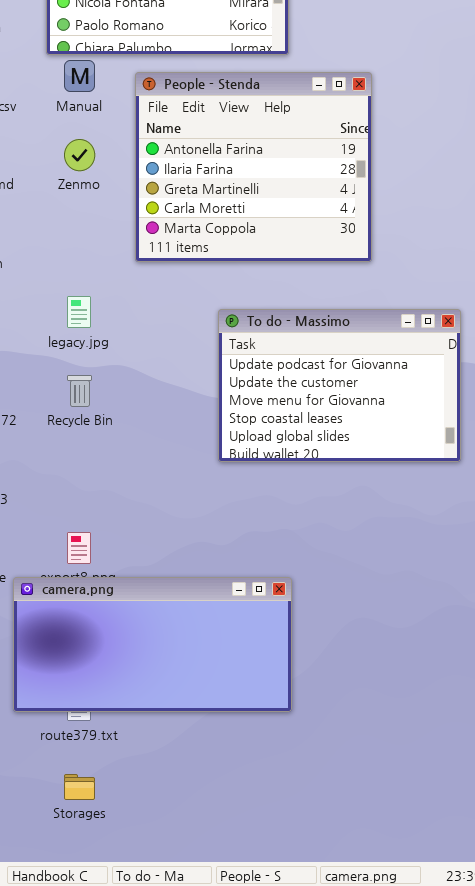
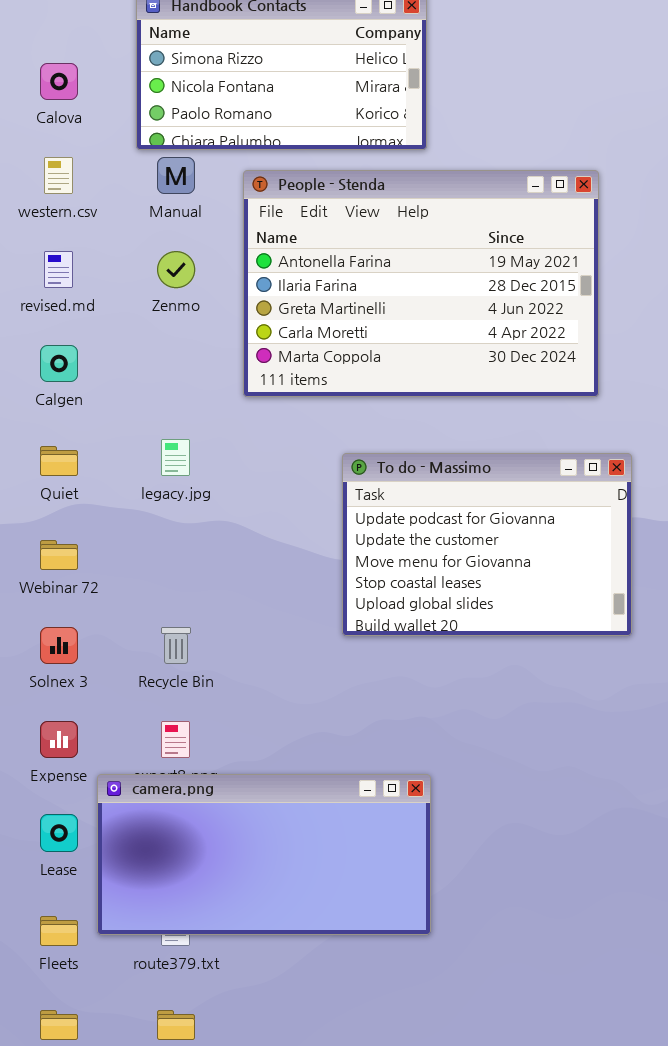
People - Stenda: [135,72,372,262] -> [243,170,599,397], resized
Recycle Bin: [67,375,92,407] -> [161,627,191,664], moved

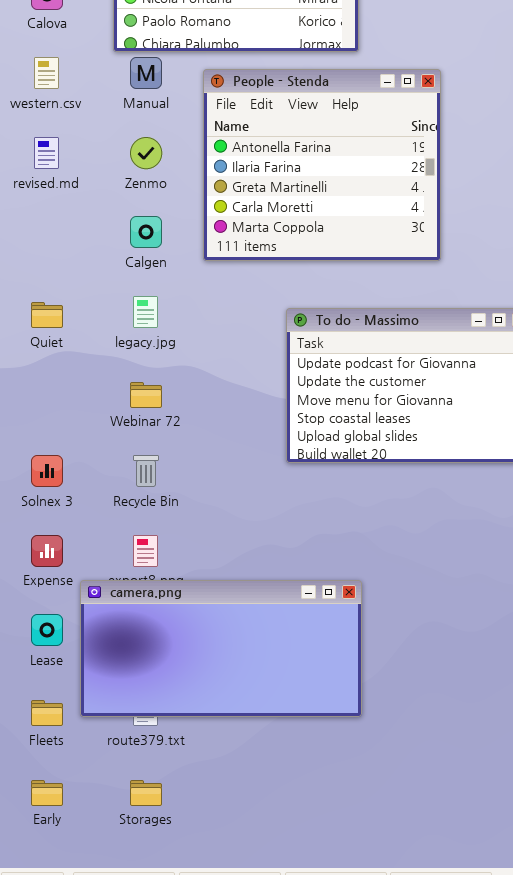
People - Stenda: [243,170,599,397] -> [203,69,441,261], resized
Calgen: [40,345,78,382] -> [130,216,162,248], moved
Webinar 72: [40,540,78,570] -> [130,382,162,408], moved

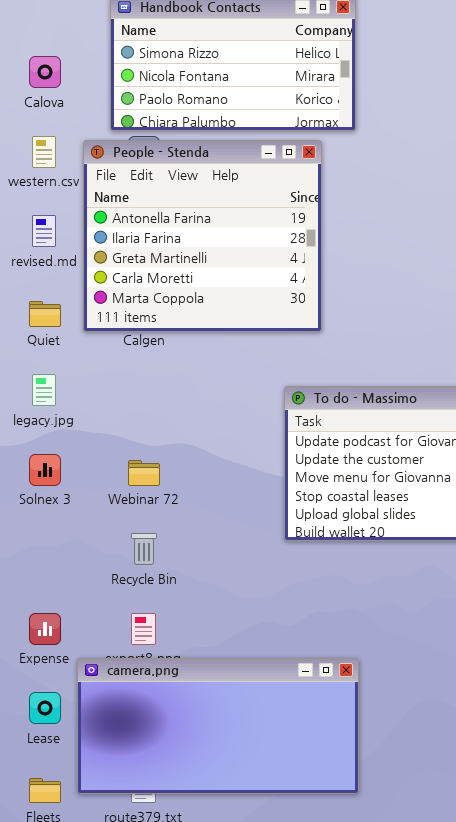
People - Stenda: [203,69,441,261] -> [83,140,322,332], moved
legacy.jpg: [133,296,158,328] -> [32,374,56,406], moved
Quiet: [31,302,63,328] -> [29,301,61,327], moved
Solnex 3: [31,455,63,487] -> [29,454,61,486], moved

